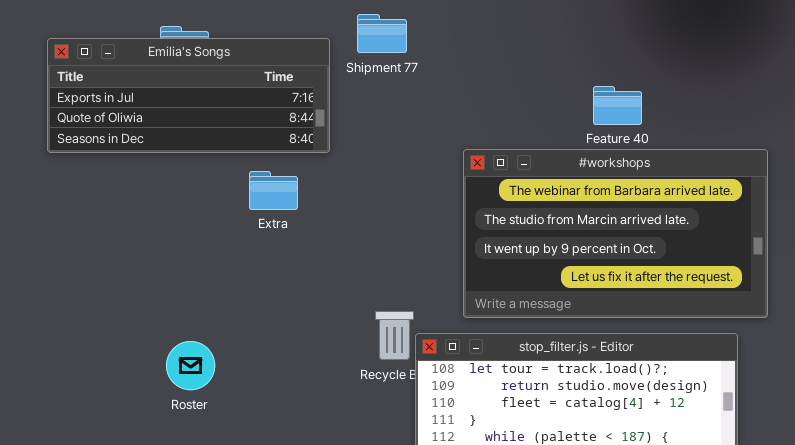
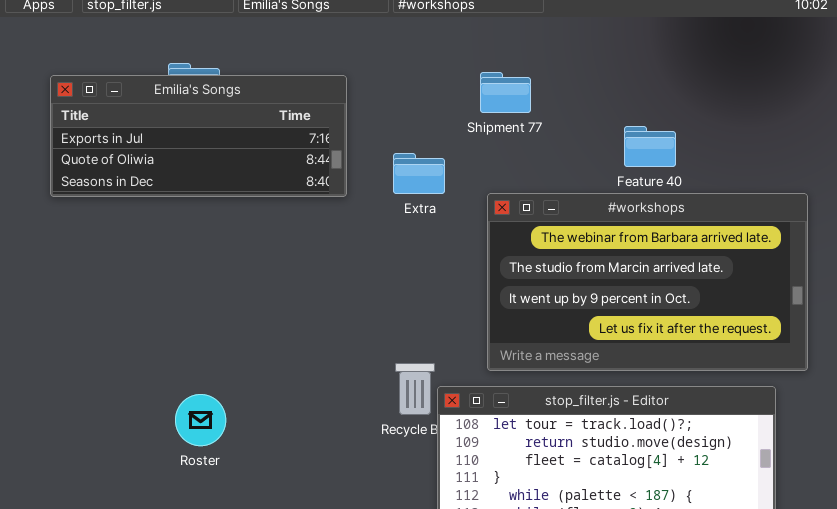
Shipment 77: [357,14,407,53] -> [480,72,531,113], moved
Extra: [249,171,298,210] -> [393,153,445,194], moved

